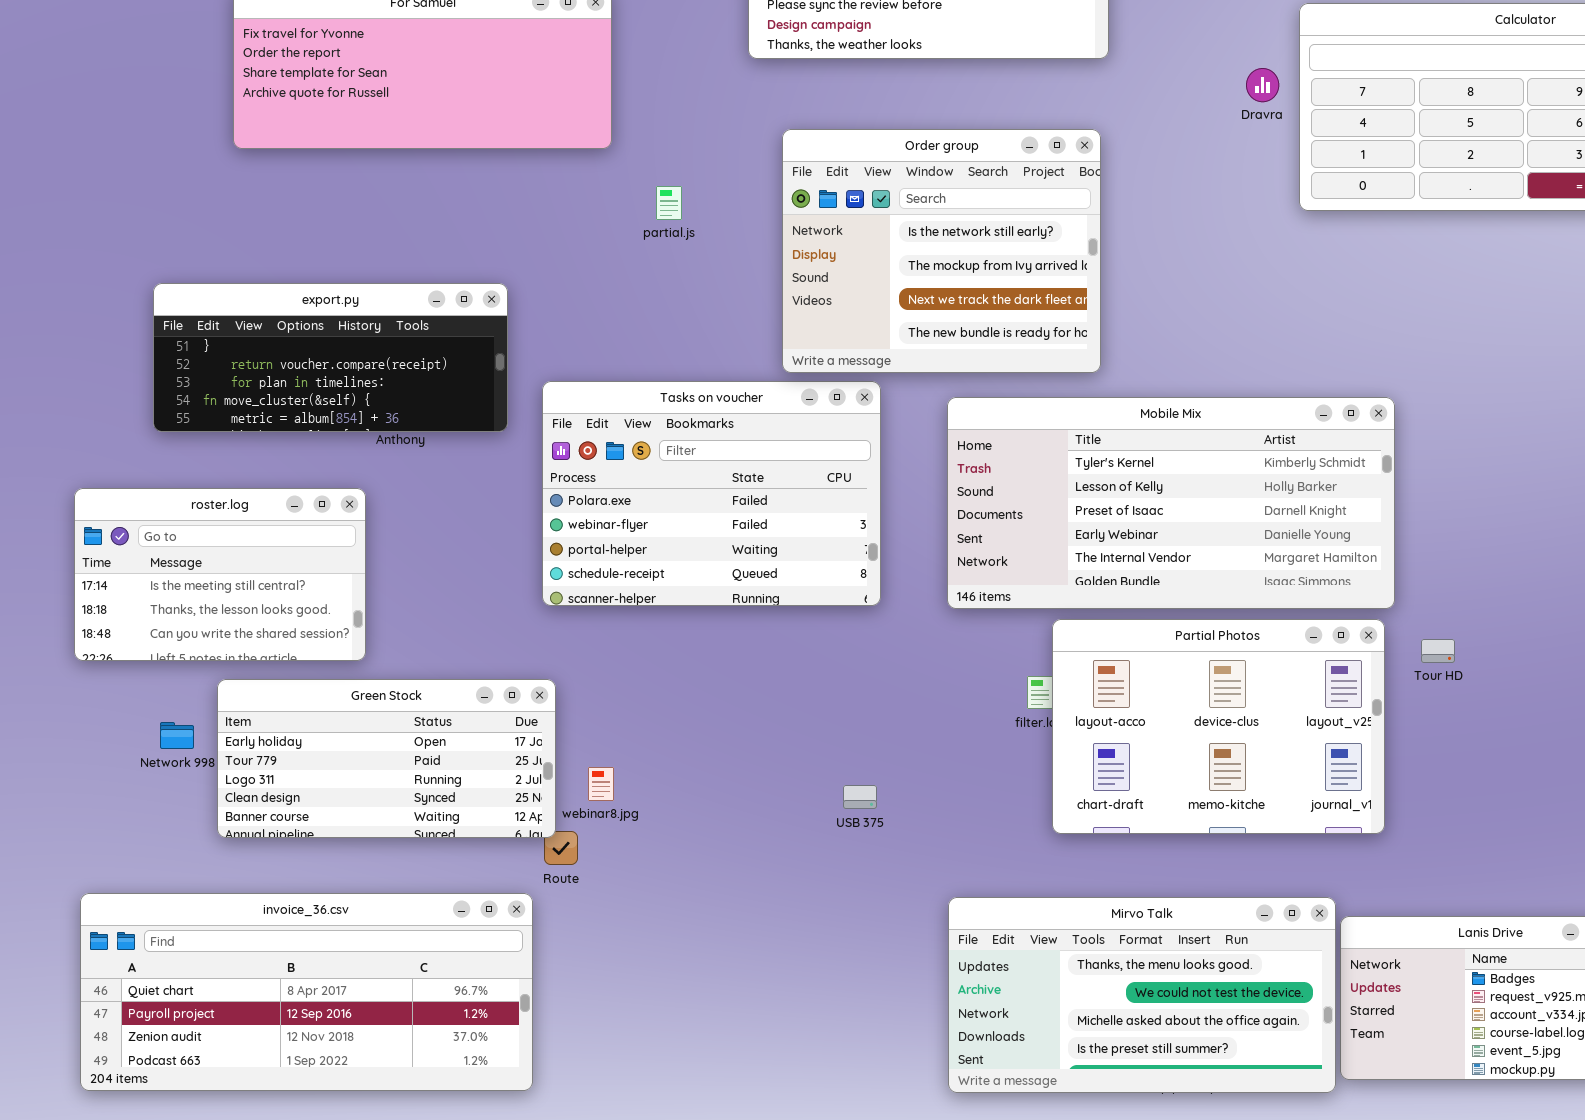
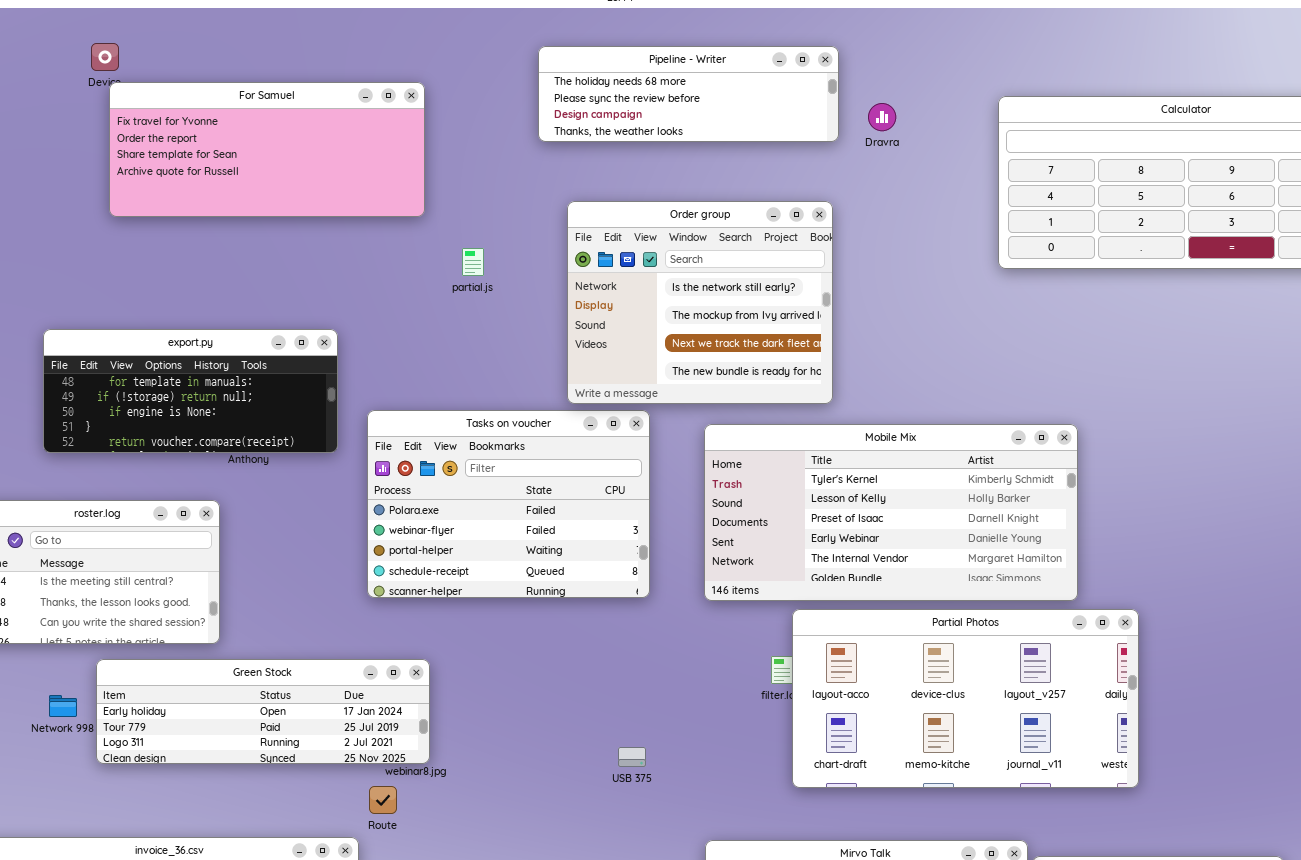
Dravra: [1246,68,1279,102] -> [868,103,896,131], moved
export.py: [153,283,508,432] -> [43,329,338,453], scrolled up 3 rows
Partial Photos: [1052,619,1385,834] -> [792,609,1139,788], resized
Green Stock: [217,679,556,838] -> [96,659,430,764], resized

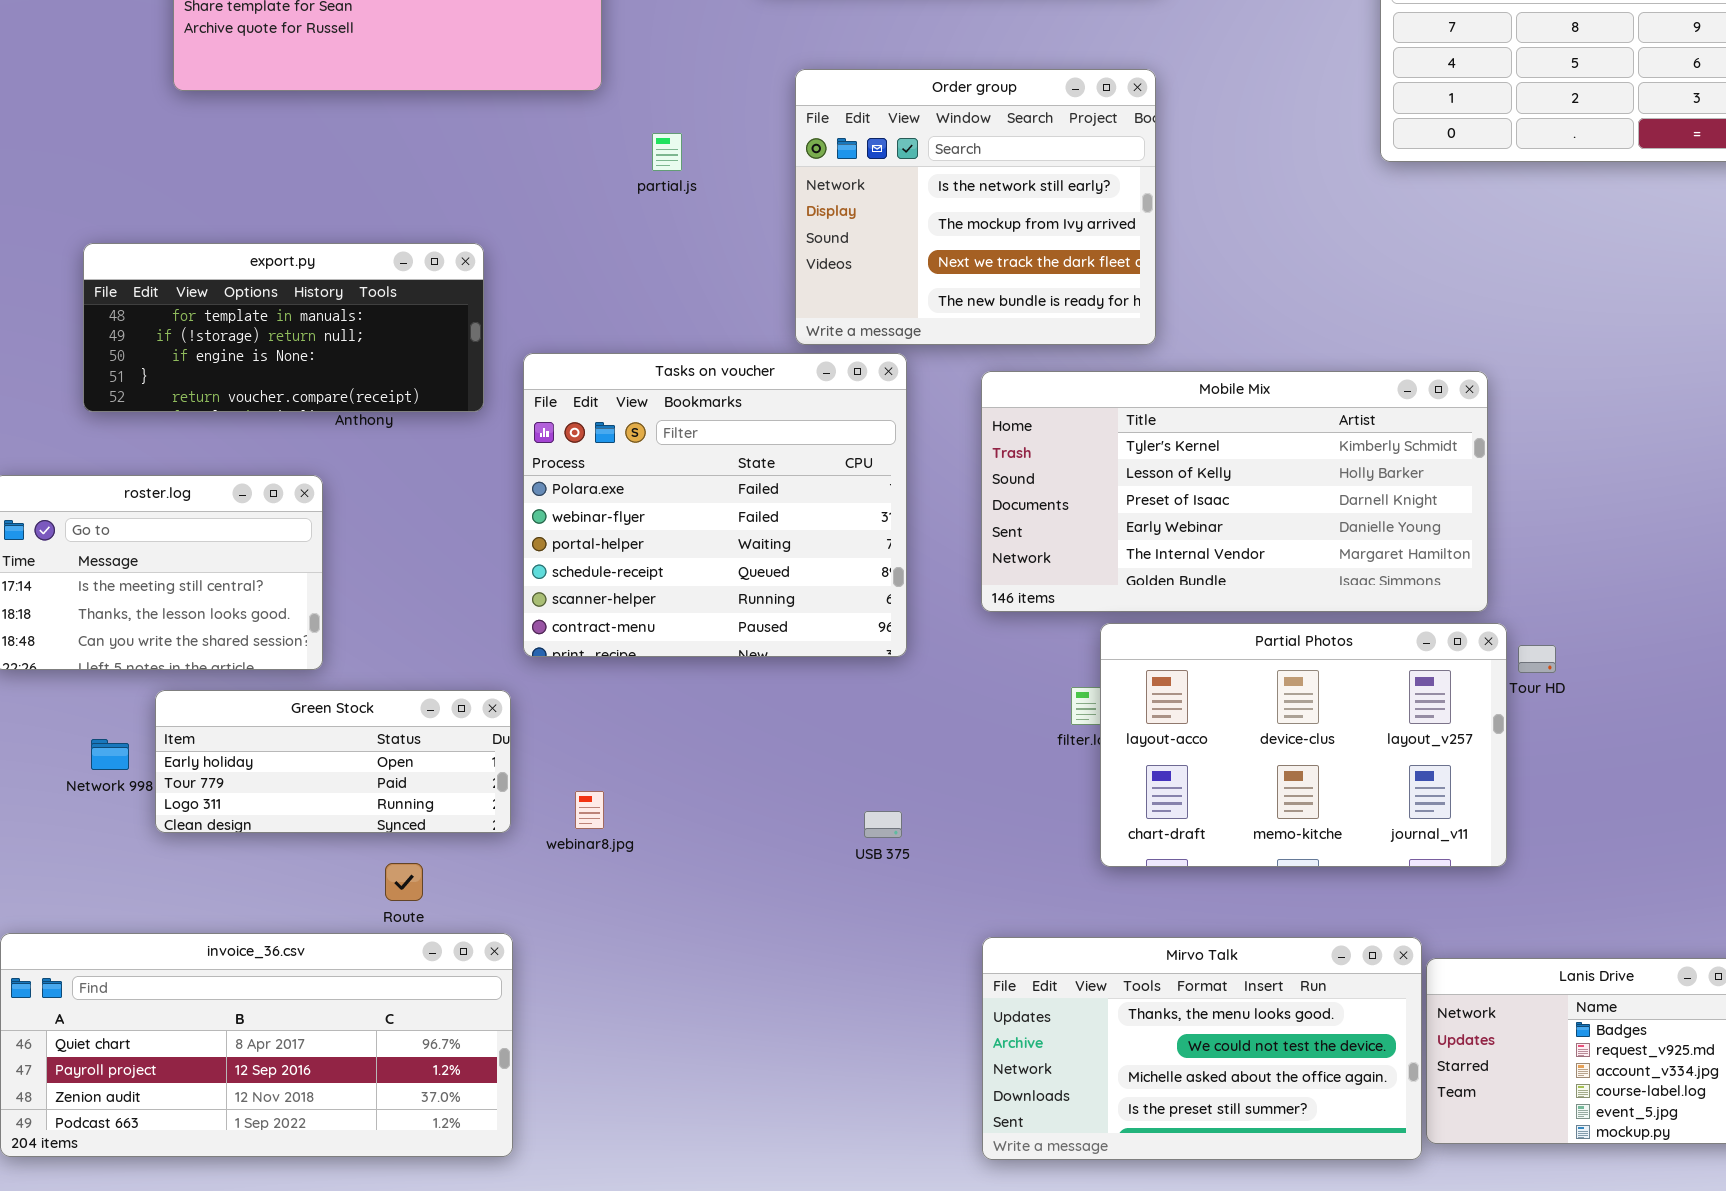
Tasks on voucher: [367,410,650,598] -> [523,353,907,657], resized
Partial Photos: [792,609,1139,788] -> [1100,623,1507,867], resized
Green Stock: [96,659,430,764] -> [155,690,511,833], resized
Route: [369,786,397,814] -> [385,863,423,901], moved

